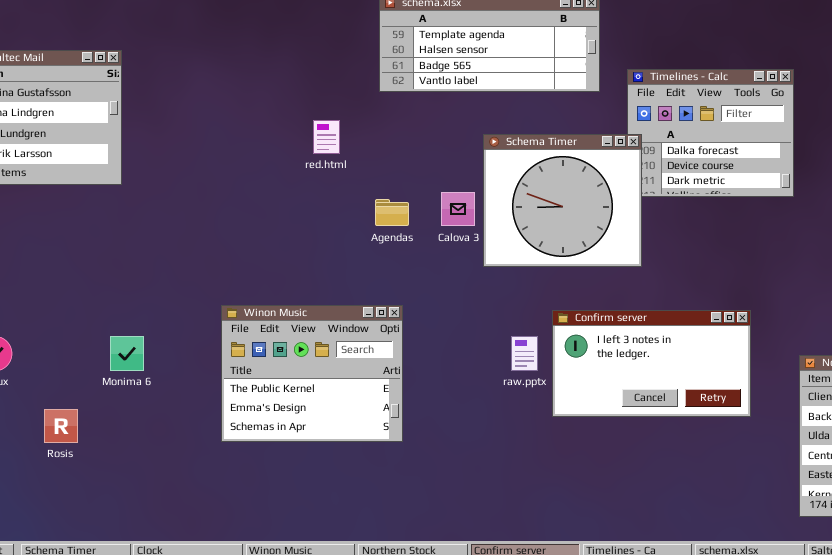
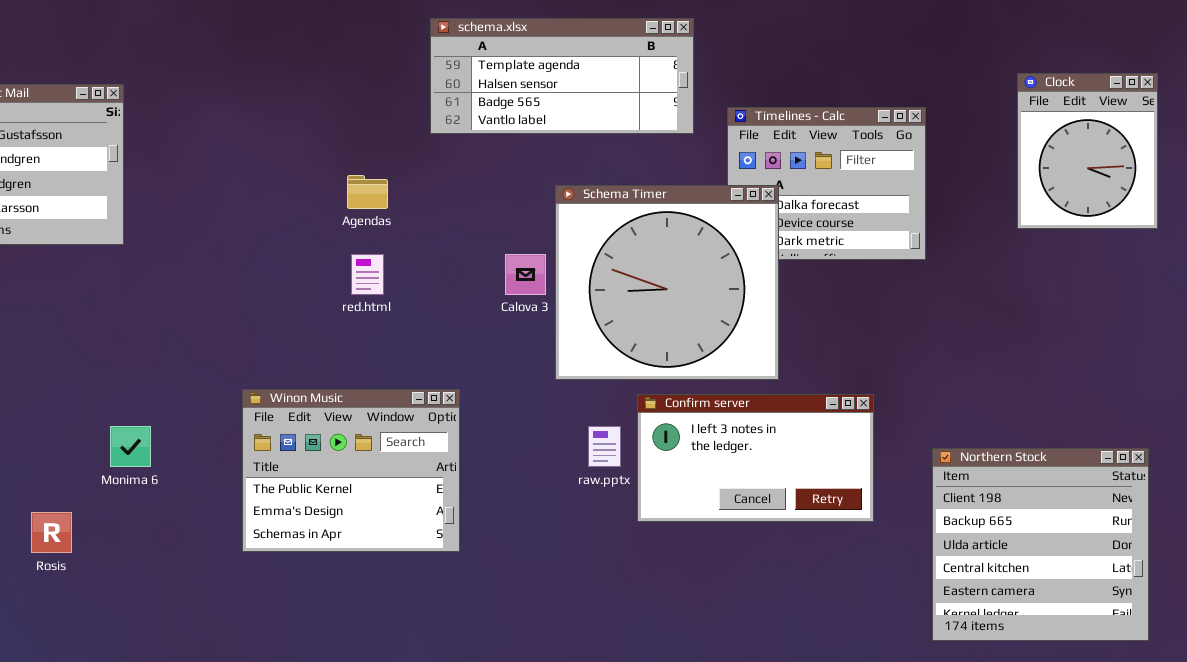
red.html: [313,120,340,154] -> [351,254,384,295], moved
Schema Timer: [483,134,642,267] -> [555,185,779,380], resized
Agendas: [375,199,409,226] -> [347,175,388,209], moved

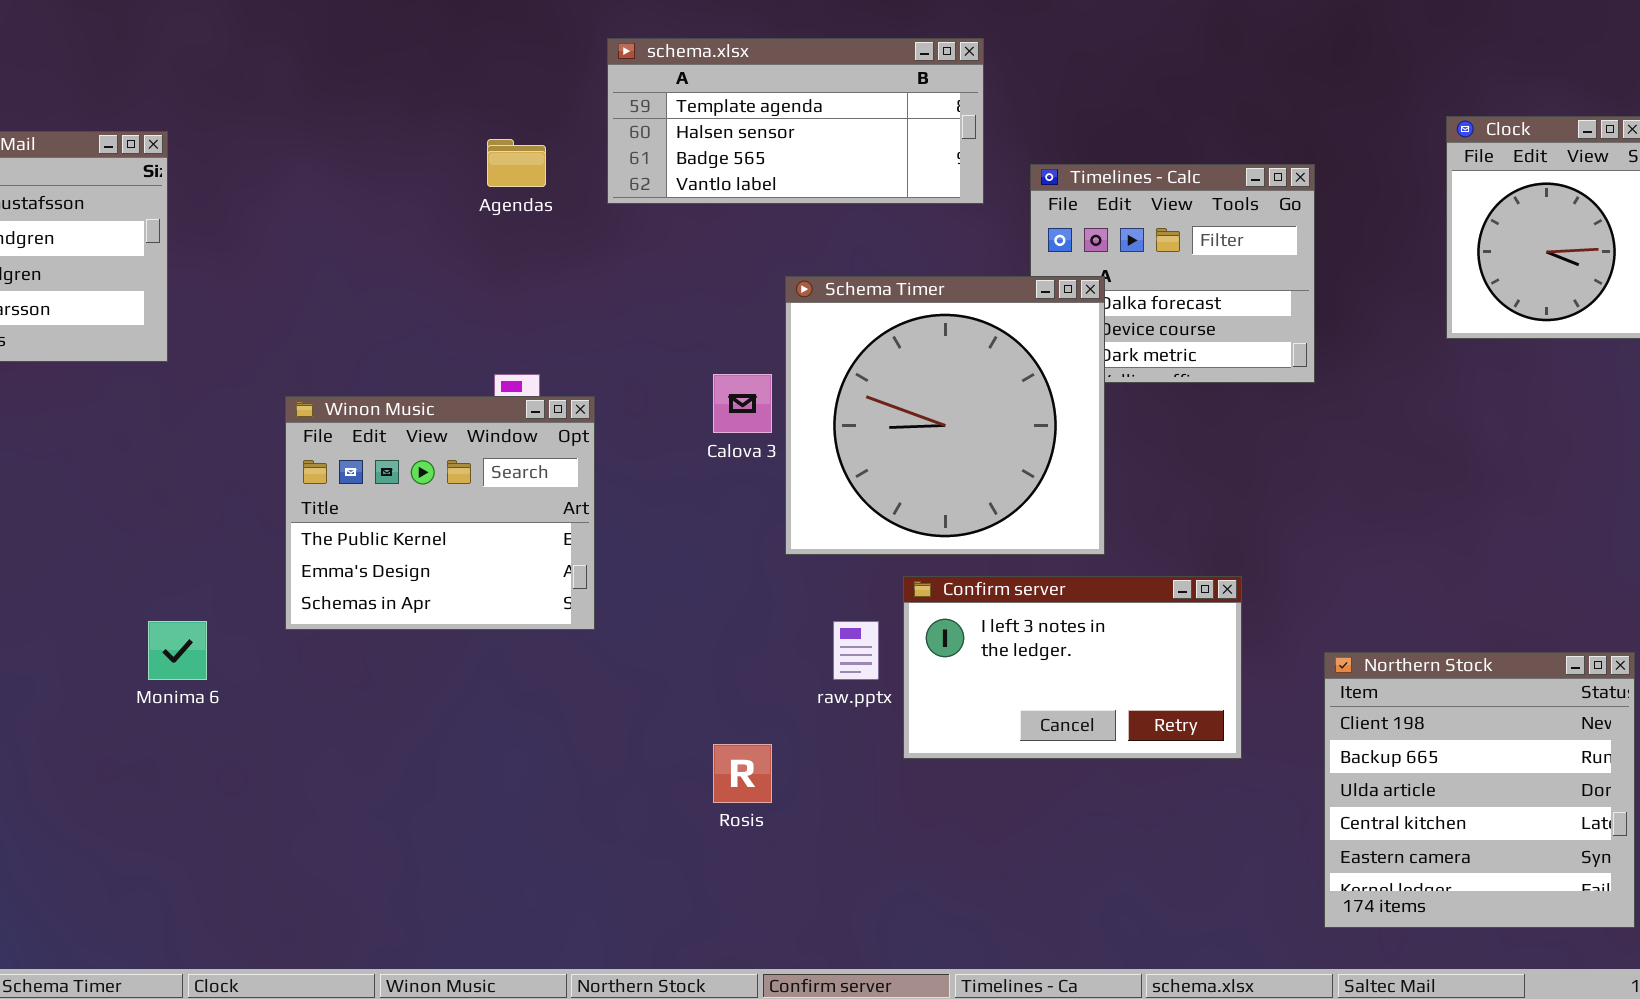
Agendas: [347,175,388,209] -> [487,139,546,187], moved
Winon Music: [242,389,460,552] -> [285,396,595,630], moved
Rosis: [31,512,72,553] -> [713,744,772,803], moved

